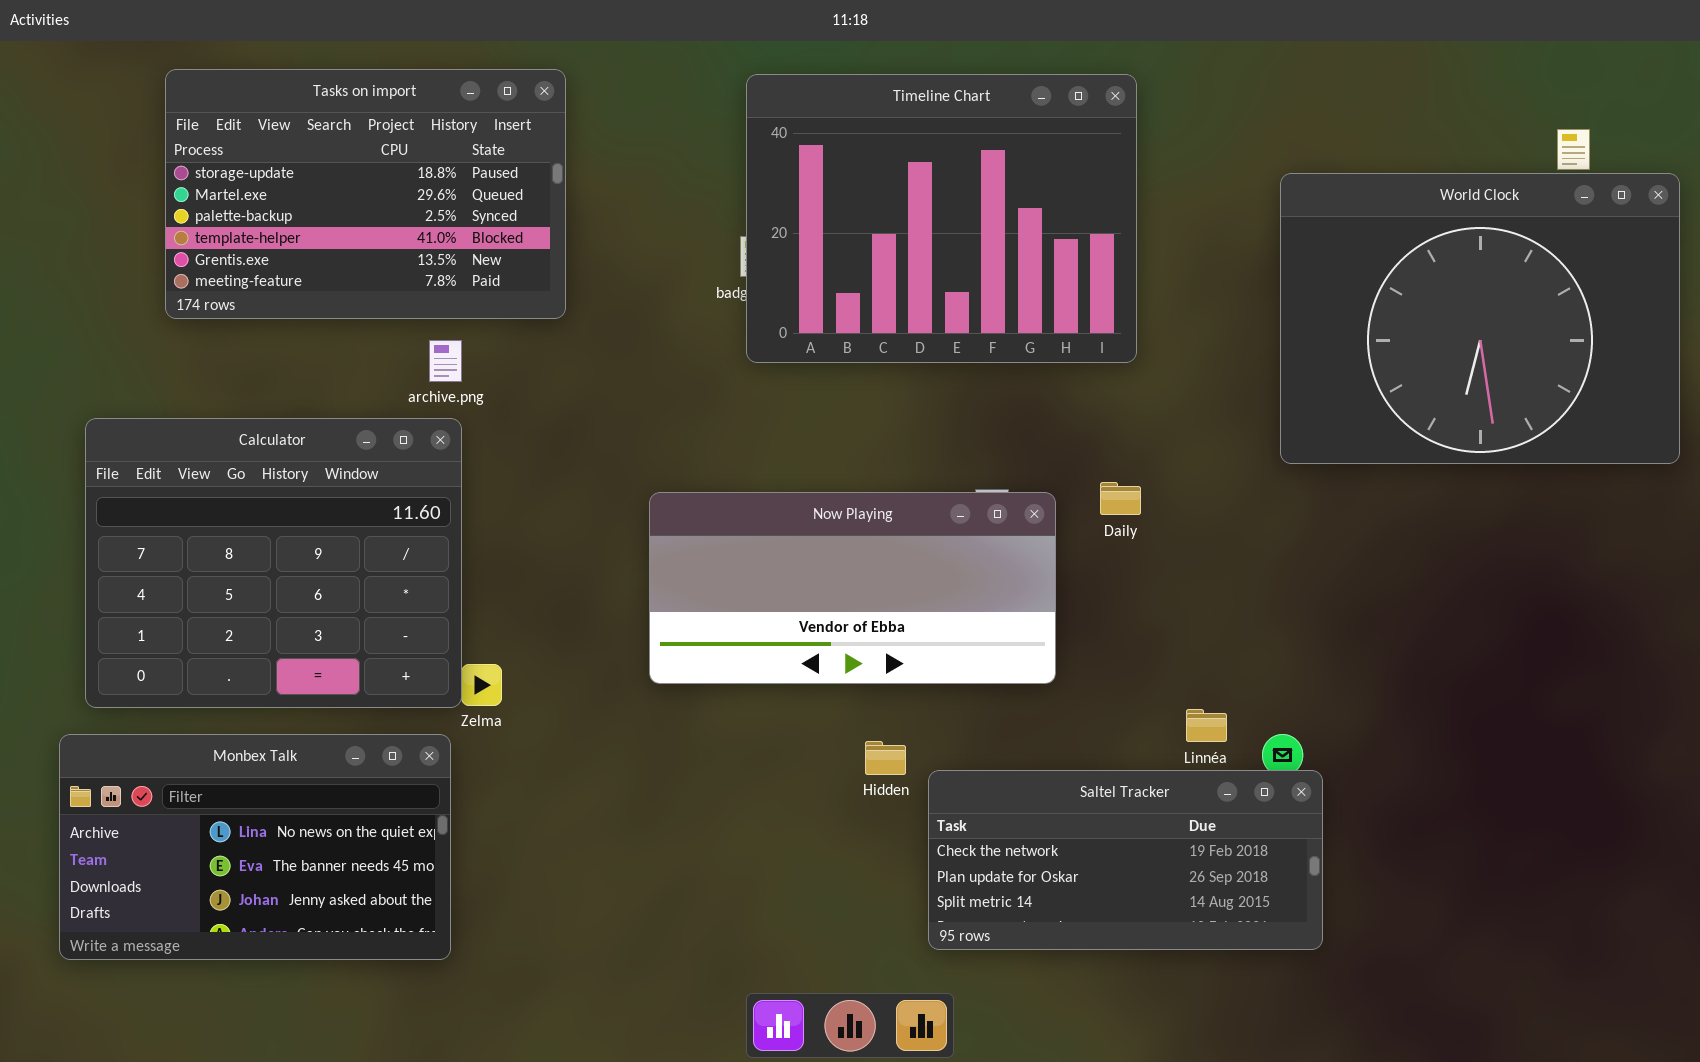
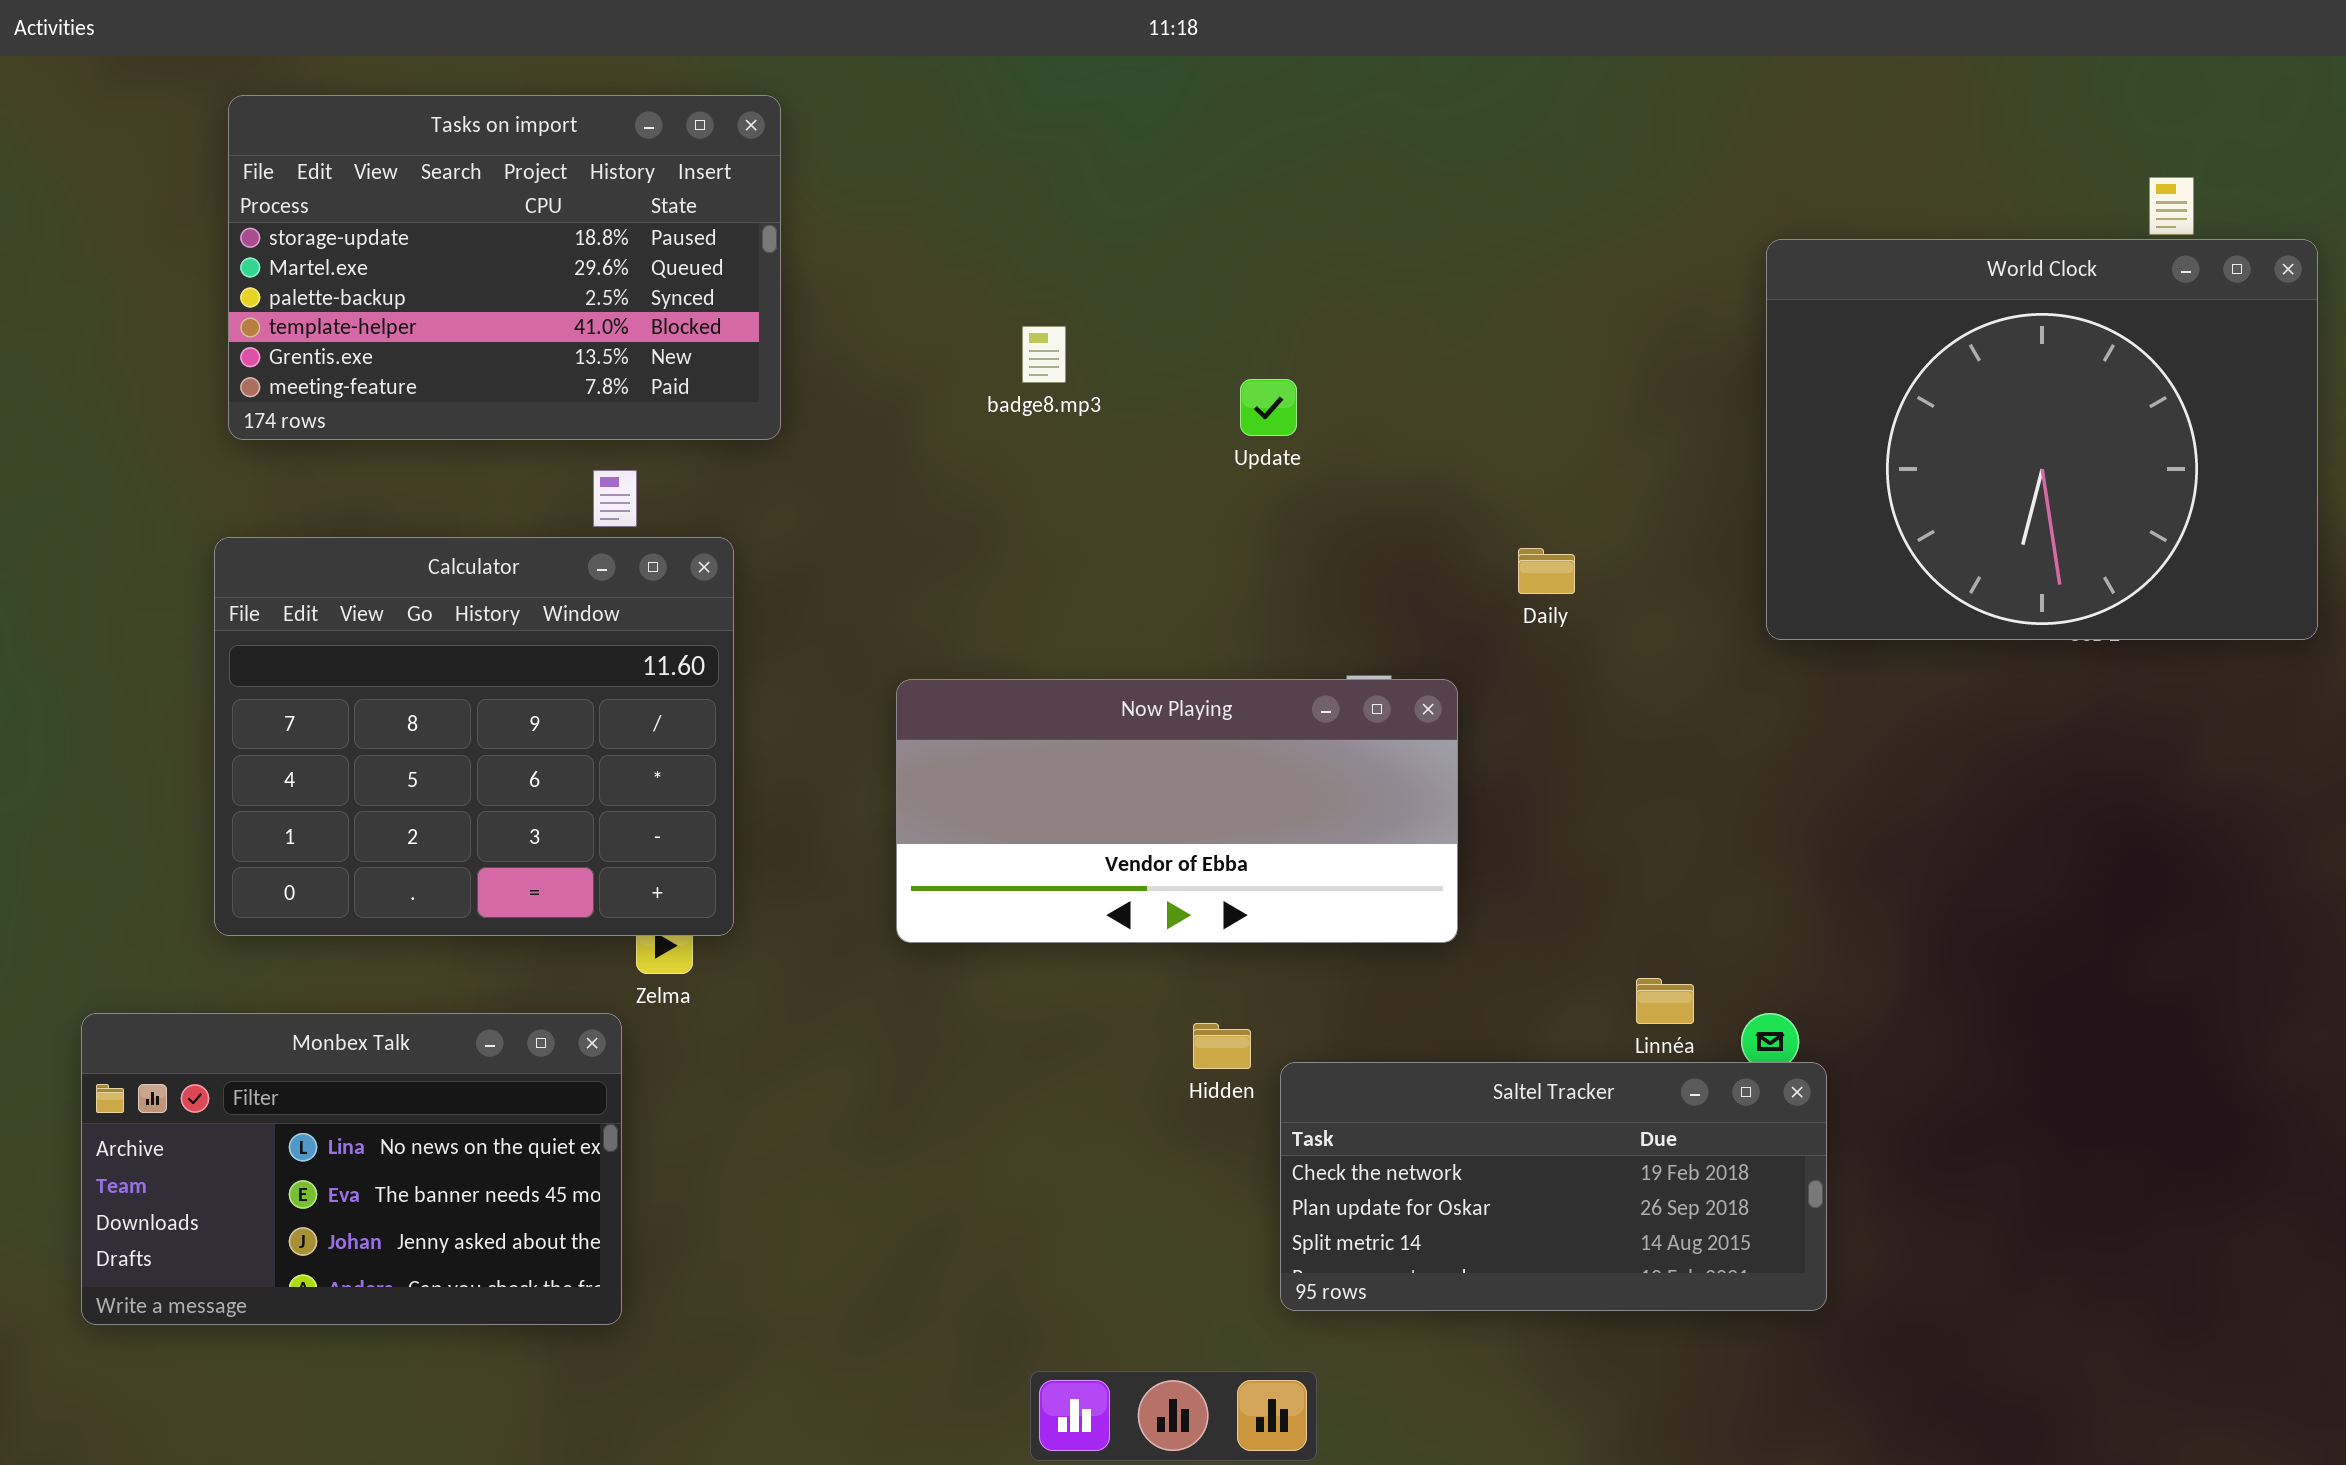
Timeline Chart: [746,74,1137,363] -> none, closed
Calculator: [85,418,462,708] -> [214,537,734,936], moved
Daily: [1100,482,1141,515] -> [1518,548,1575,594], moved

